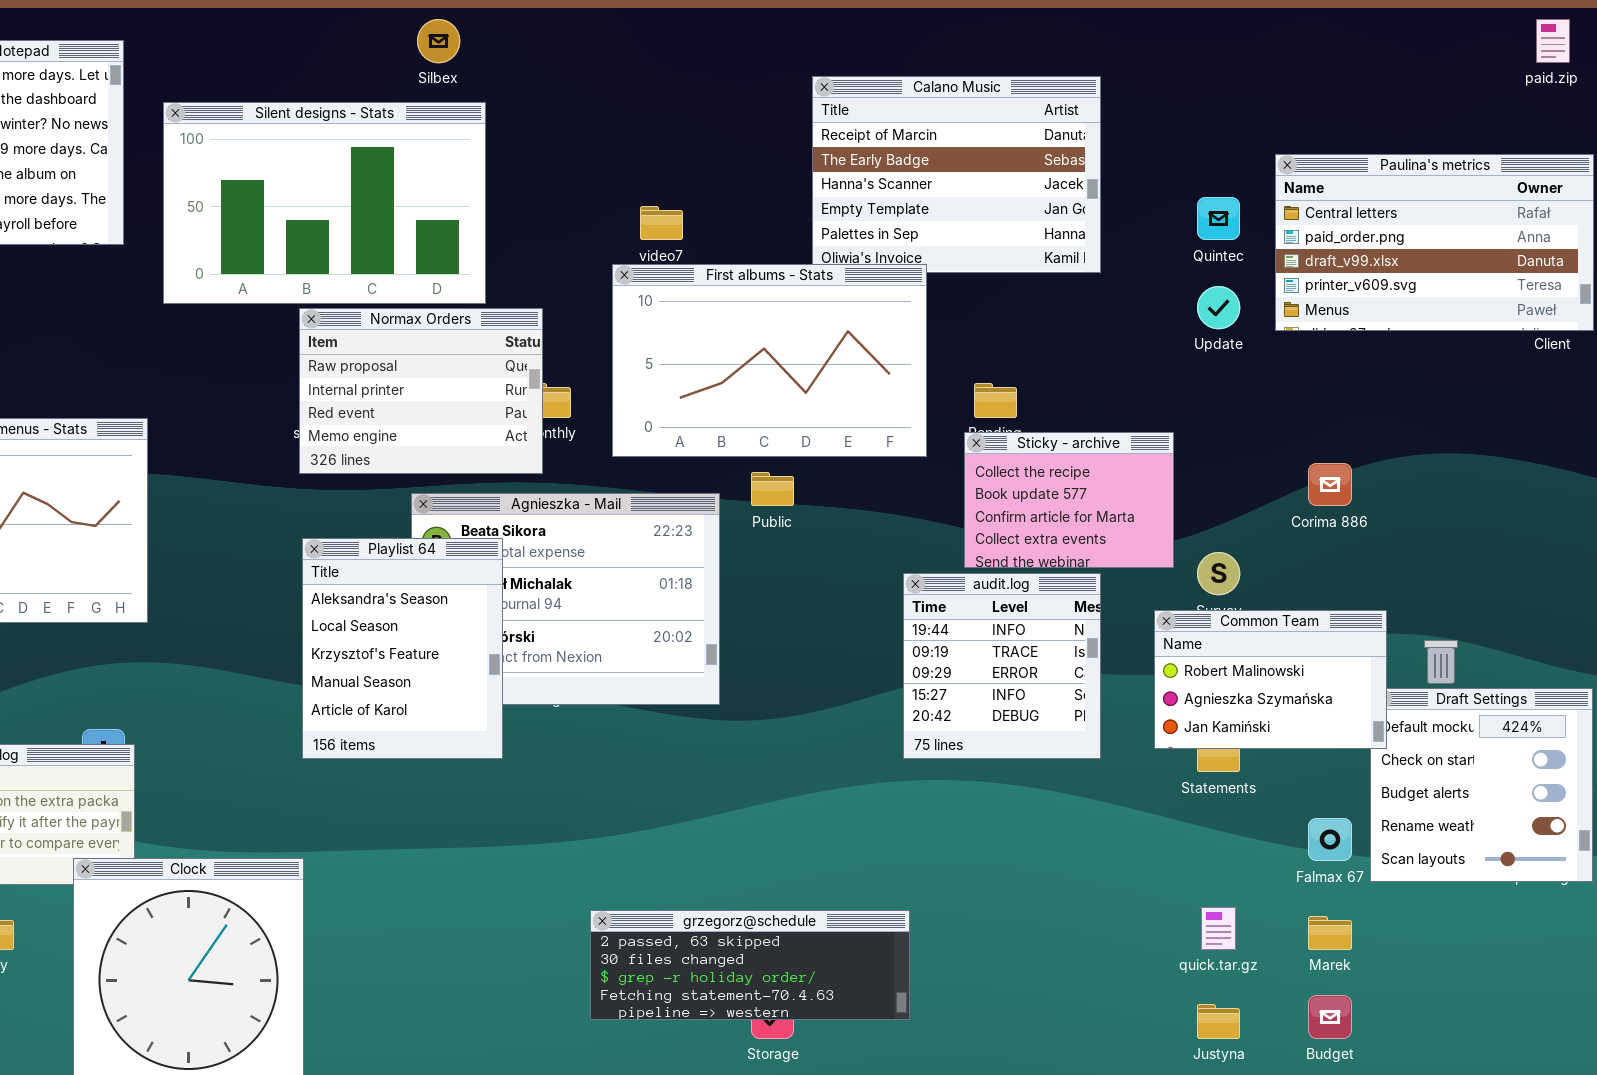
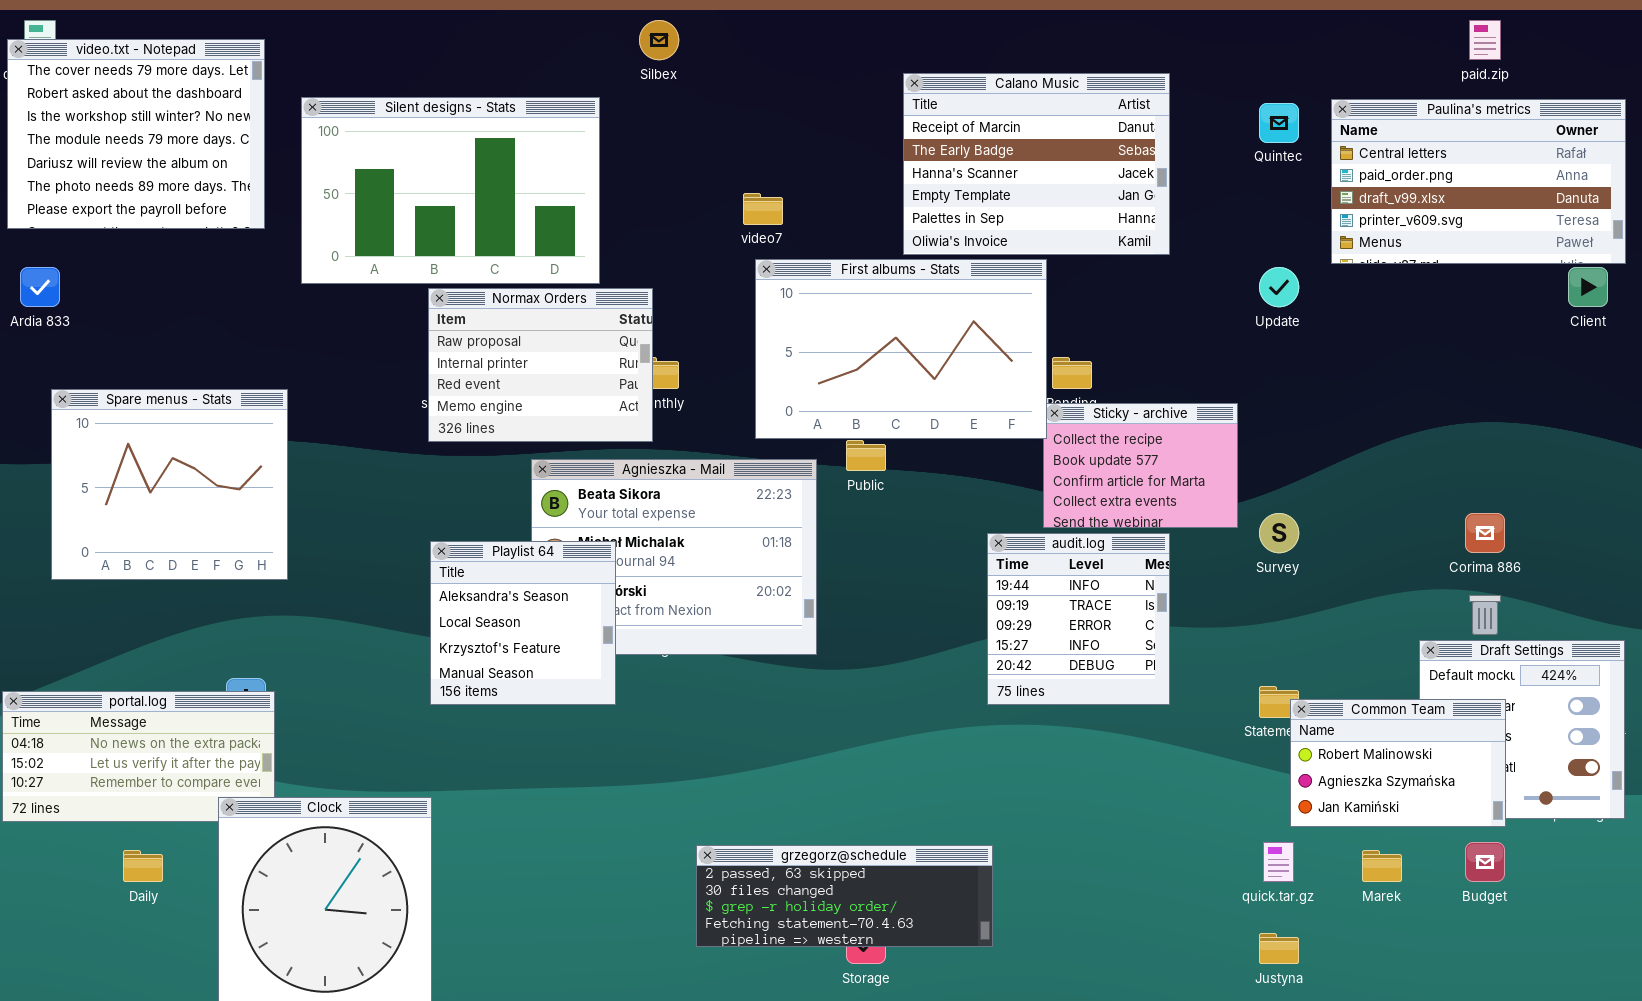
Silbex: [417,19,460,63] -> [639,20,679,60], moved
paid.zip: [1536,19,1570,63] -> [1469,20,1501,60], moved
Paulina's metrics: [1275,154,1594,331] -> [1331,99,1626,264], moved
Quintec: [1197,197,1240,240] -> [1259,103,1299,143], moved
First albums - Stats: [612,264,927,457] -> [755,259,1047,439], moved
Corima 886: [1308,463,1352,506] -> [1465,513,1505,553], moved
Playlist 64: [302,538,503,759] -> [430,541,616,705], resized
Common Team: [1154,610,1387,749] -> [1290,699,1506,827], moved
Budget: [1308,995,1352,1039] -> [1465,842,1505,882], moved

